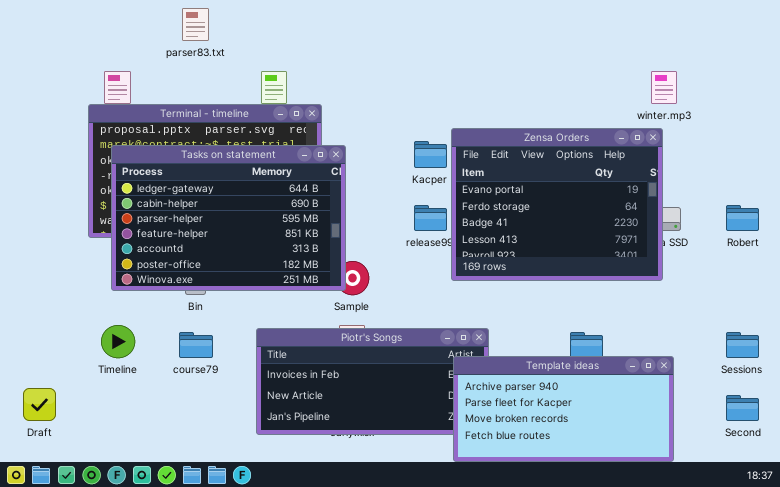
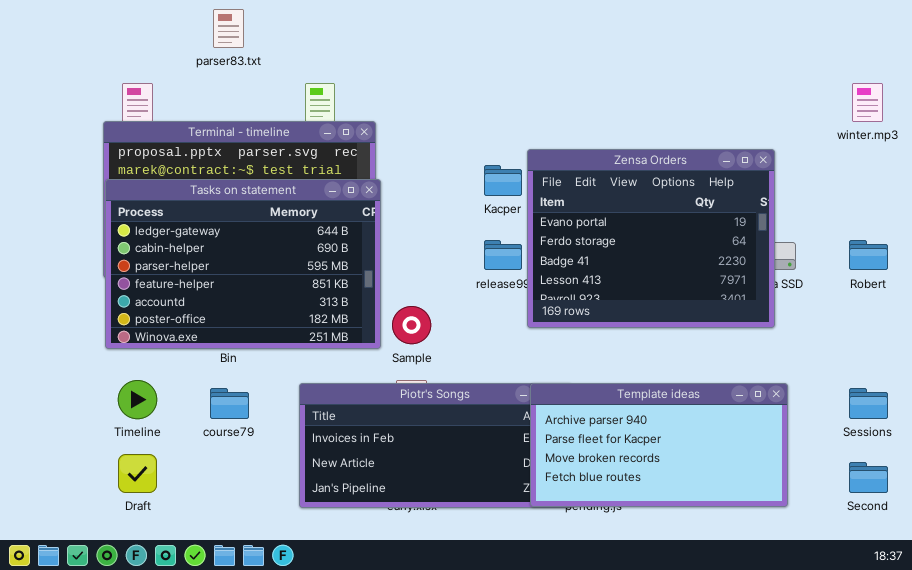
winter.mp3: [651,71,677,104] -> [852,83,883,122], moved
Tasks on statement: [111,145,346,291] -> [105,179,381,349], moved
Template ideas: [453,356,674,462] -> [530,383,788,507], moved
Draft: [23,388,56,421] -> [118,454,157,493], moved

